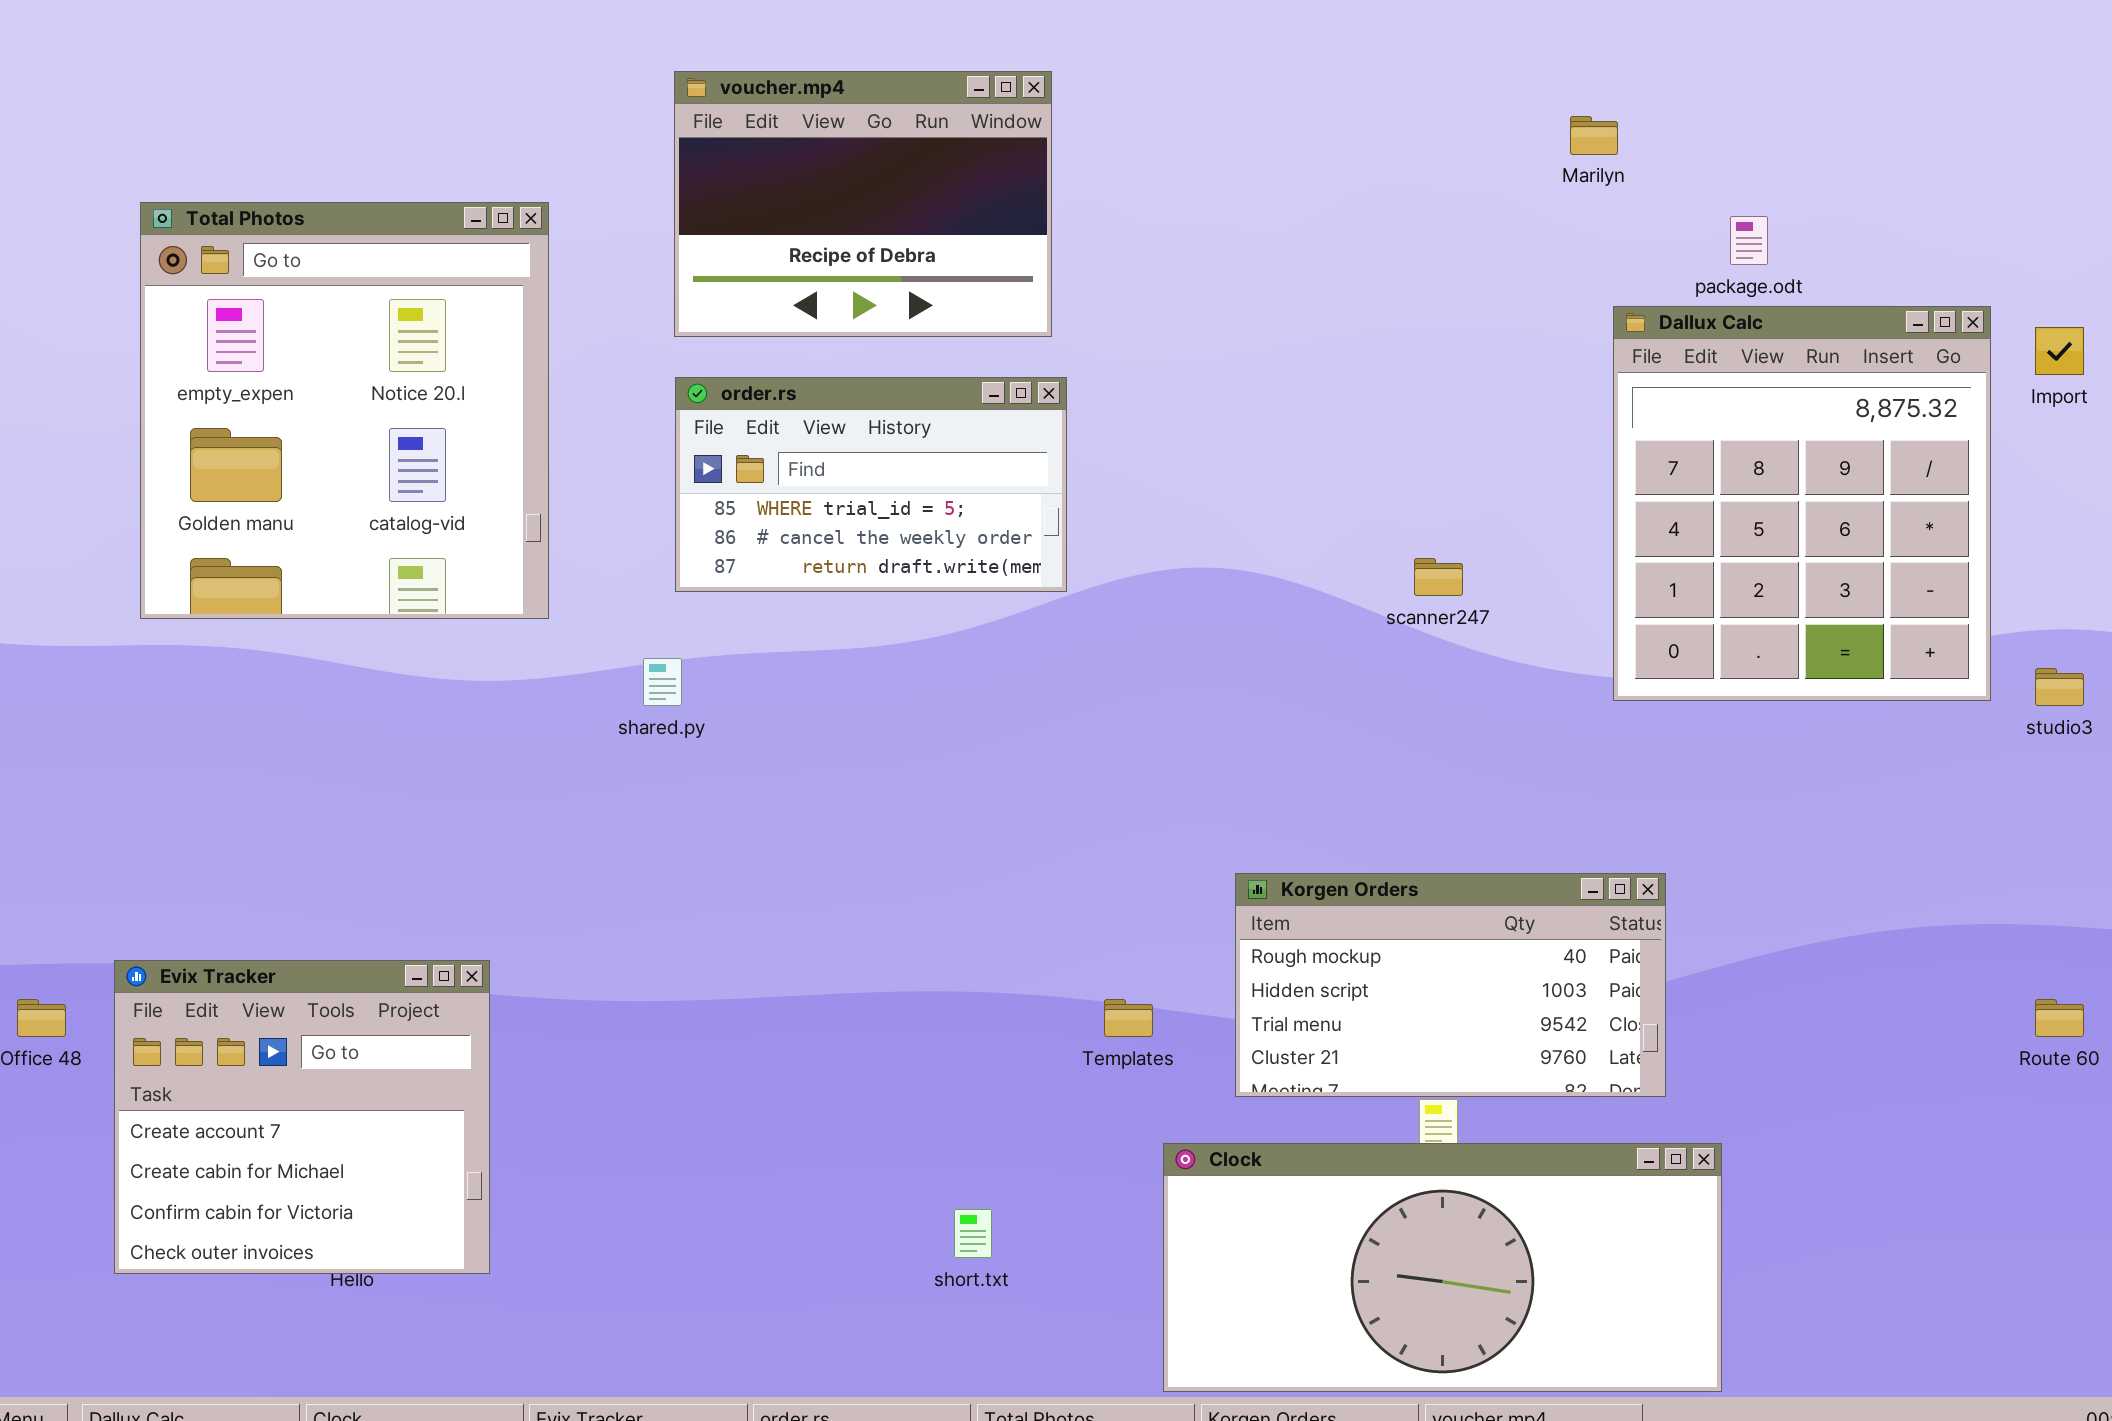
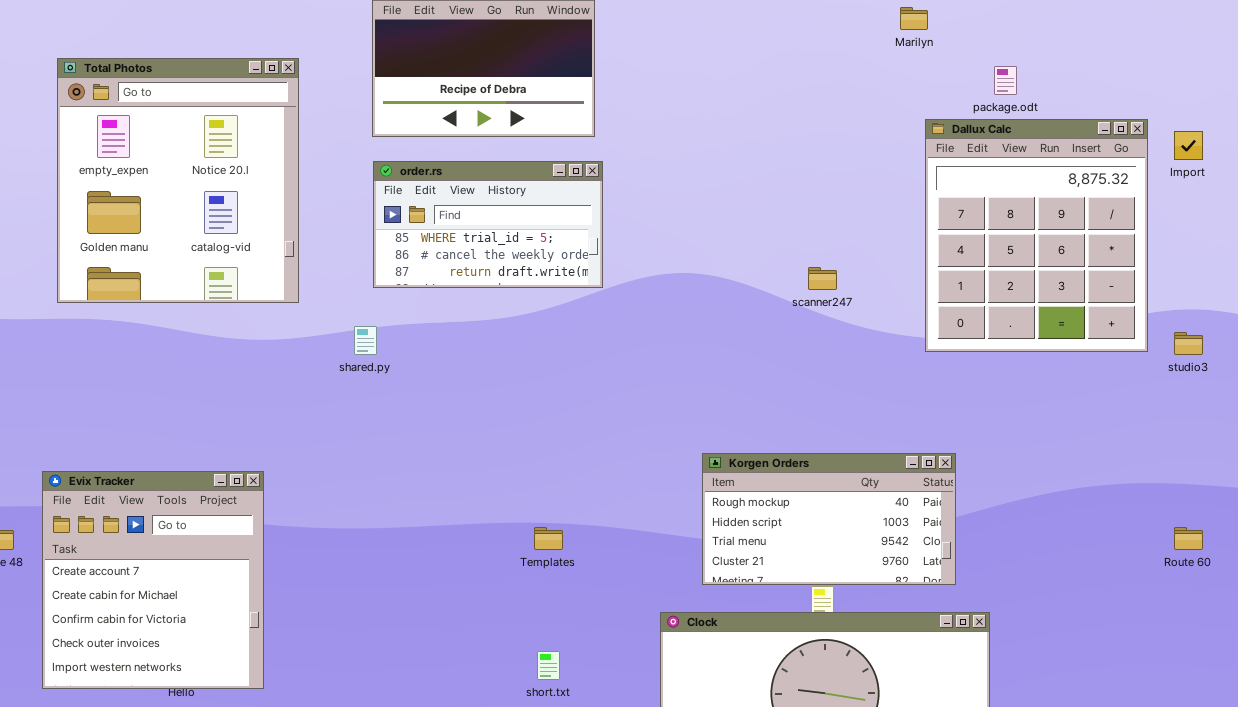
Evix Tracker: [114,960,490,1274] -> [42,471,264,689], resized
Templates: [1104,999,1153,1037] -> [534,527,563,550], moved

